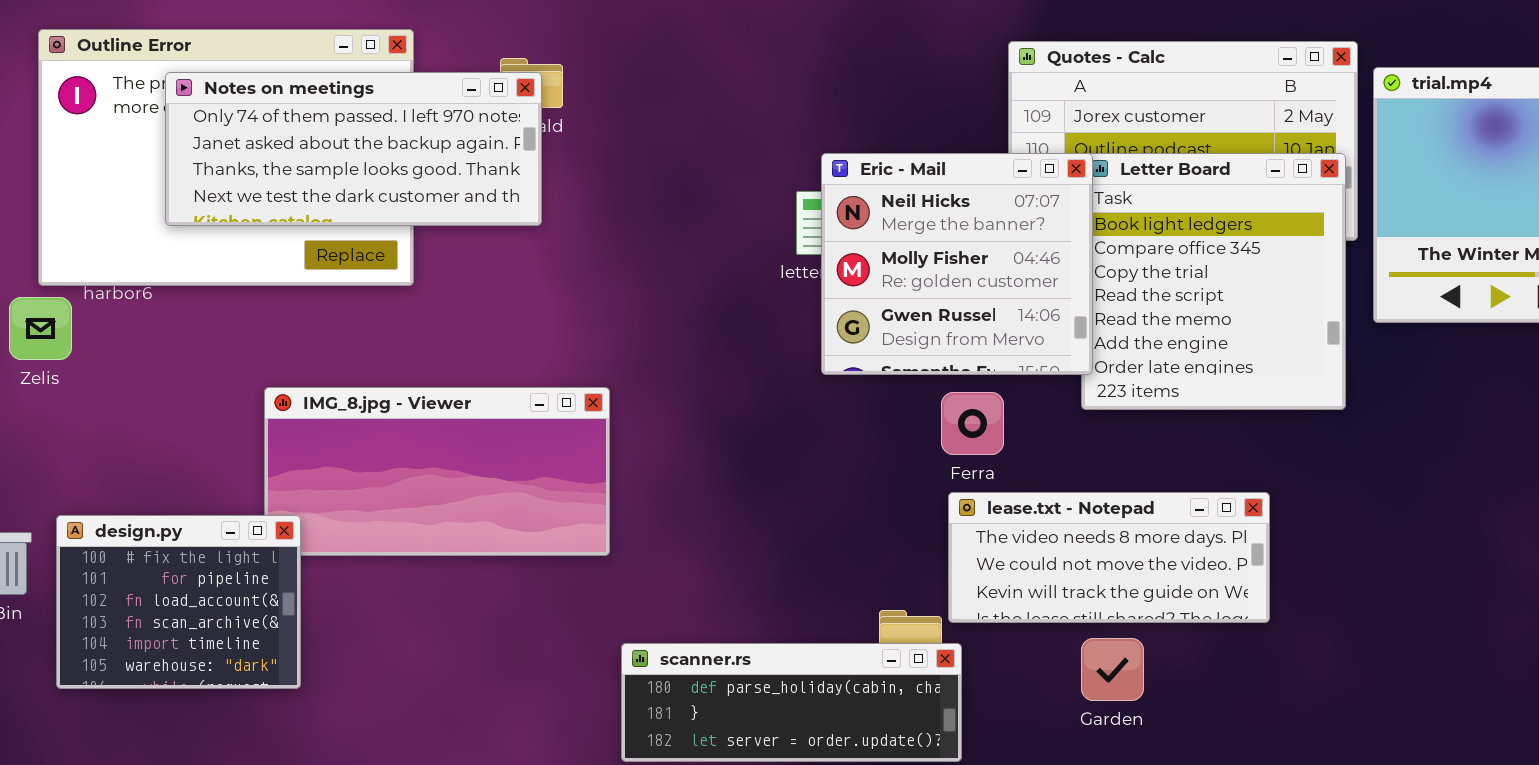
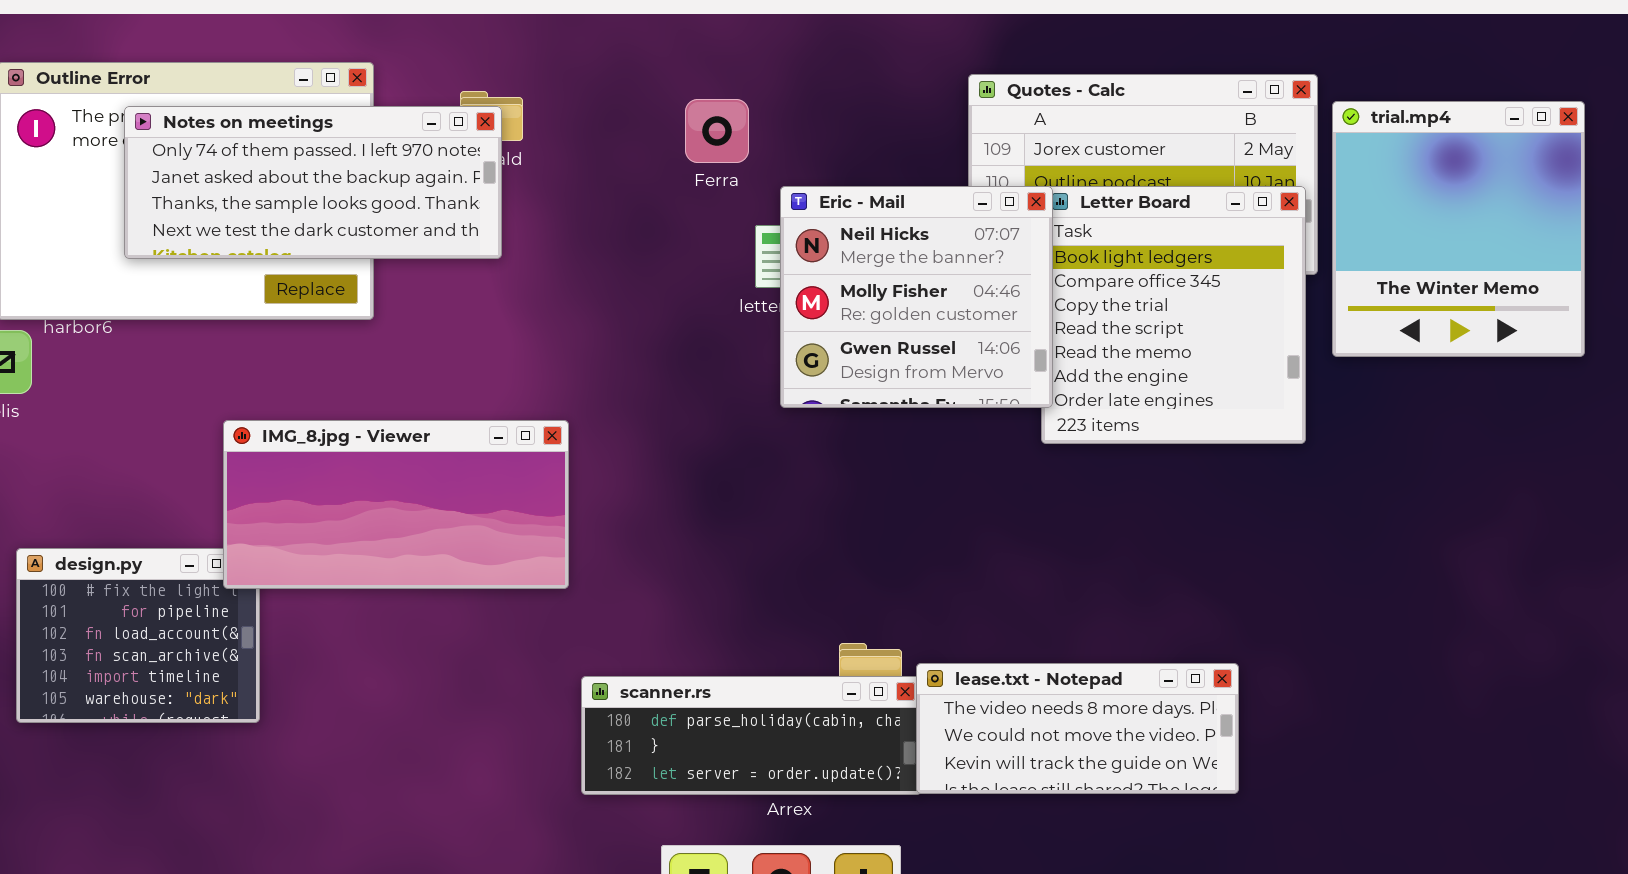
IMG_8.jpg - Viewer: [264,387,610,556] -> [223,420,569,589], raised
Ferra: [941,392,1004,455] -> [685,99,749,163], moved
lease.txt - Notepad: [948,492,1270,623] -> [916,663,1239,794], moved

